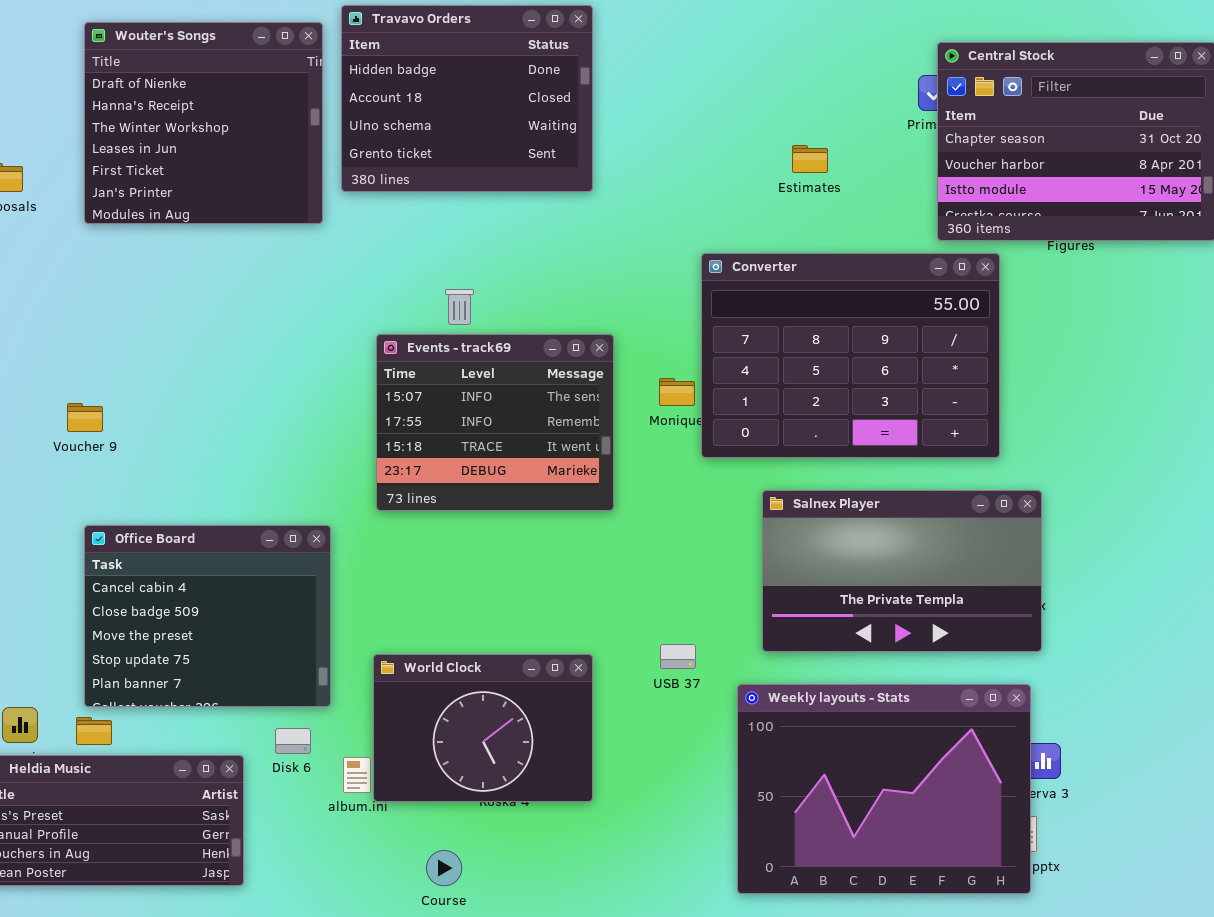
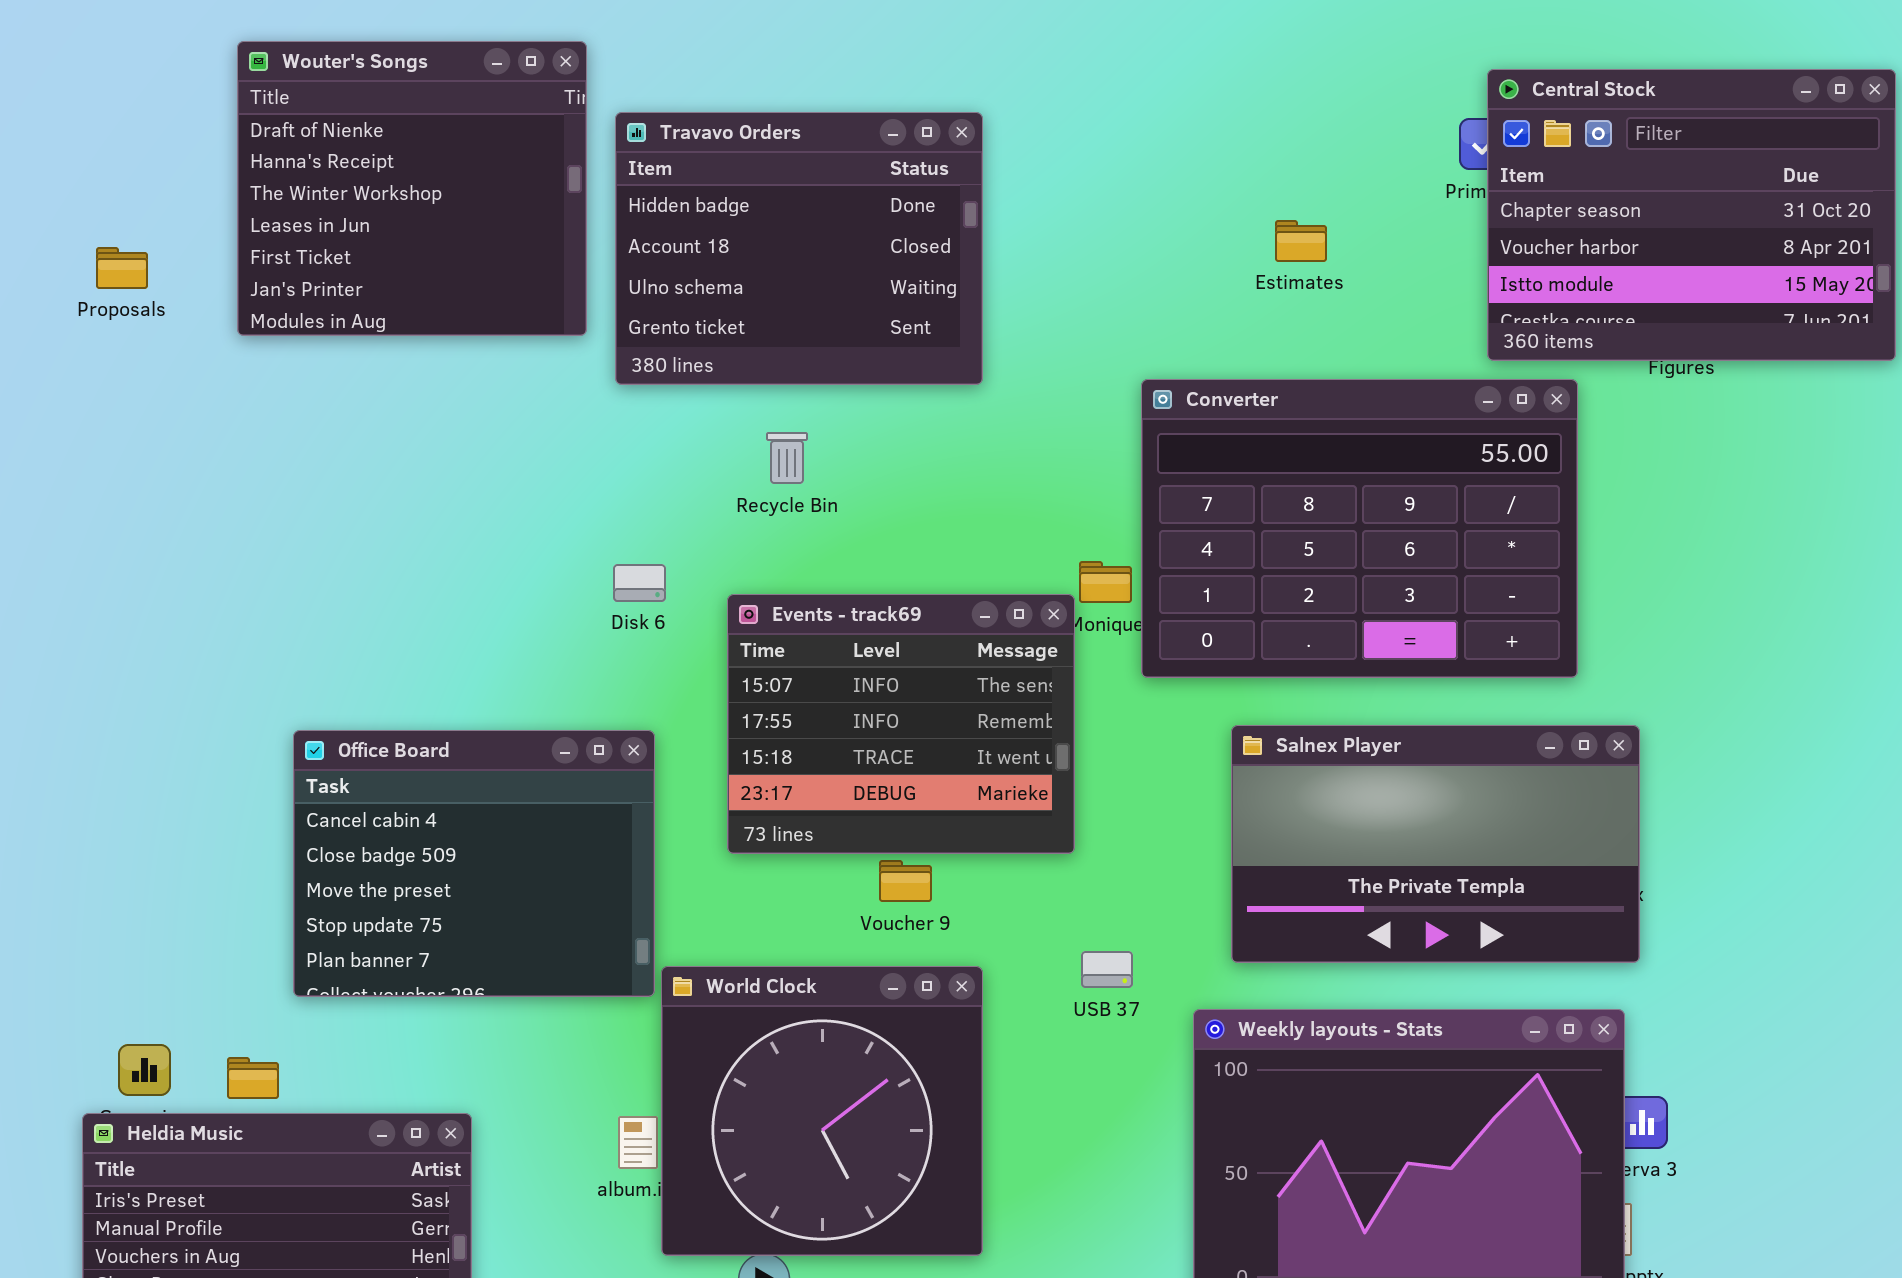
Travavo Orders: [341,5,593,192] -> [615,112,983,385], moved
Events - track69: [376,334,614,511] -> [727,594,1075,854], moved
Voucher 9: [67,403,103,432] -> [879,860,932,902], moved
Office Board: [84,525,331,707] -> [293,730,655,997], moved
World Clock: [373,654,593,802] -> [661,966,983,1256], resized
Disk 6: [275,728,311,754] -> [613,564,666,602], moved

